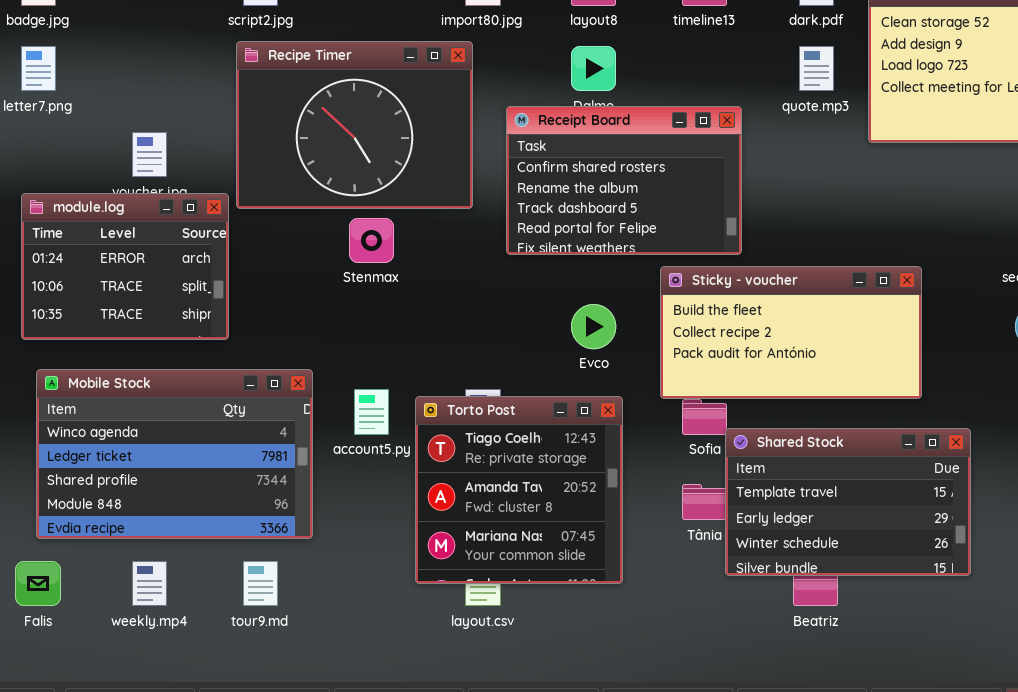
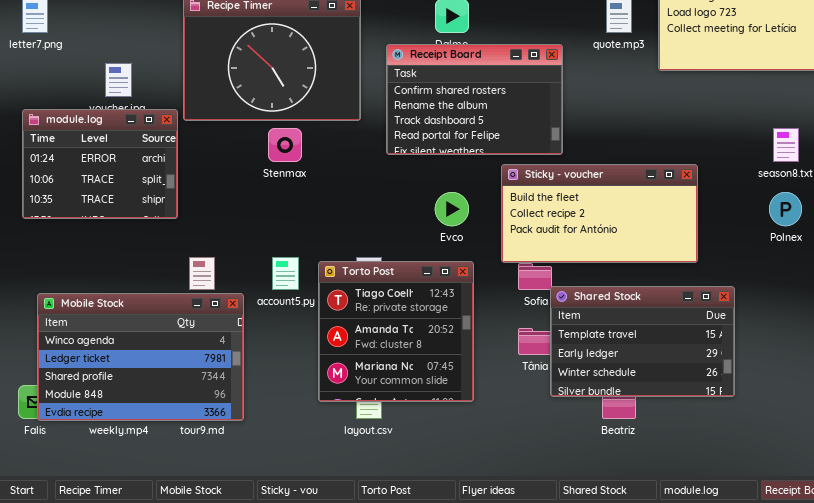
Mobile Stock: [36,369,313,539] -> [37,293,244,421], moved

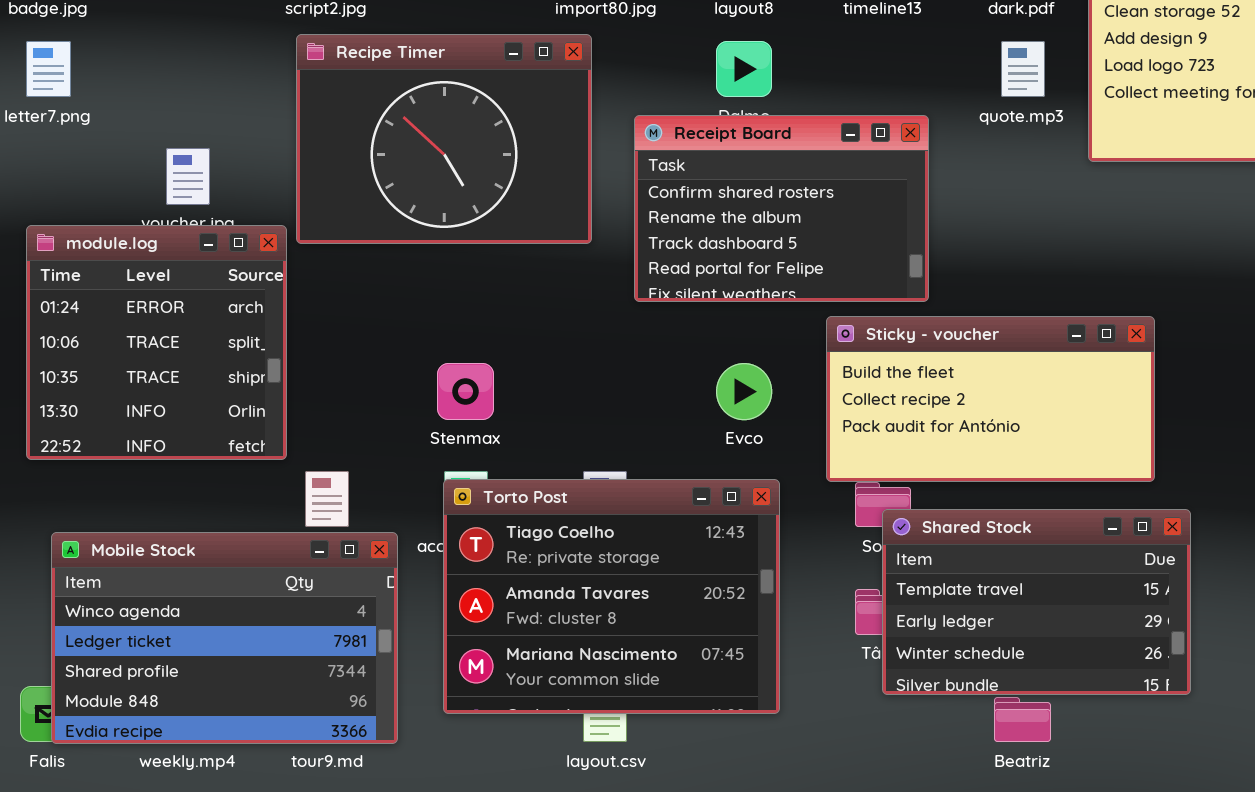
module.log: [22,109,178,219] -> [26,225,287,460], resized
Stenmax: [268,128,302,162] -> [437,363,494,420], moved
Torto Post: [318,261,474,402] -> [443,479,780,714], resized
Shared Stock: [550,286,735,397] -> [882,509,1191,695], moved

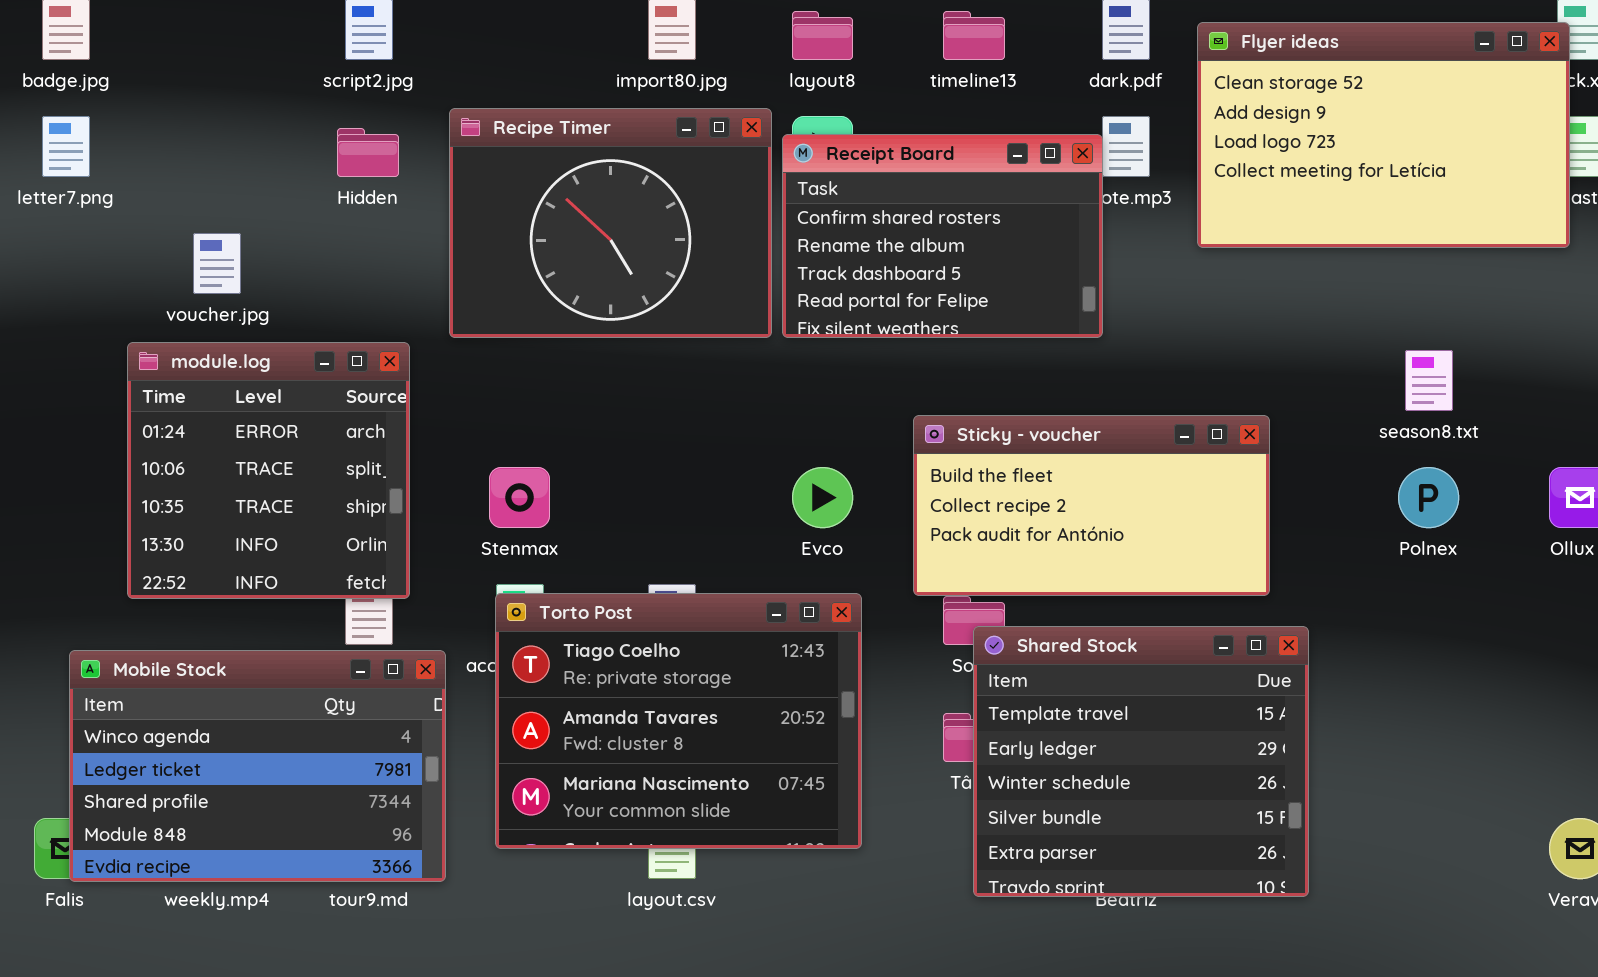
Recipe Timer: [296,34,592,244] -> [449,108,772,338], moved
Receipt Board: [634,115,929,302] -> [782,134,1103,338], moved
module.log: [26,225,287,460] -> [127,342,410,599], moved
Shared Stock: [882,509,1191,695] -> [973,626,1309,897], resized

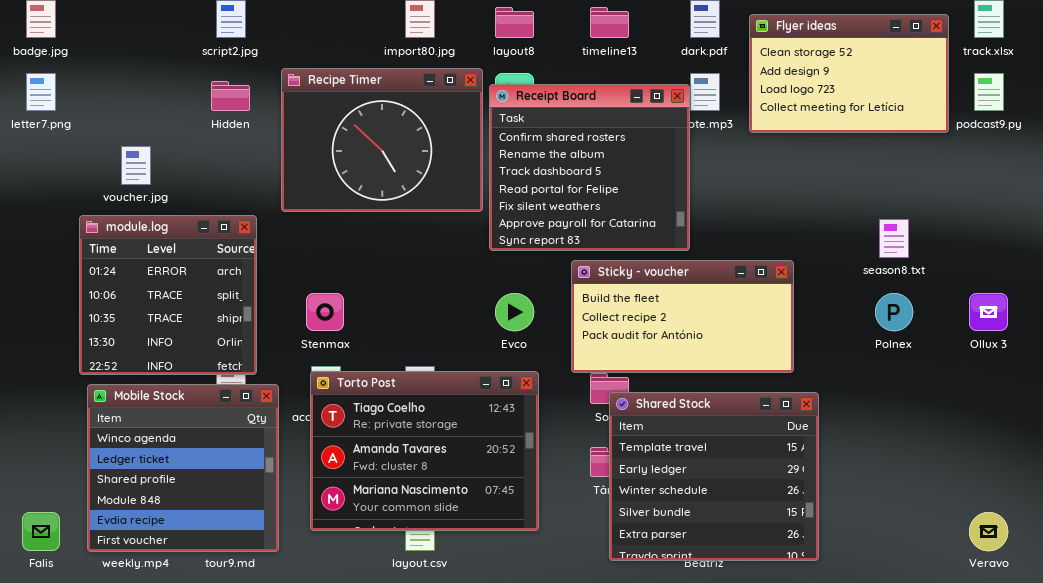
Flyer ideas: [1197,22,1570,248] -> [749,14,949,133], resized
Receipt Board: [782,134,1103,338] -> [489,84,690,251], resized
Mobile Stock: [69,650,446,882] -> [87,384,279,552], resized

